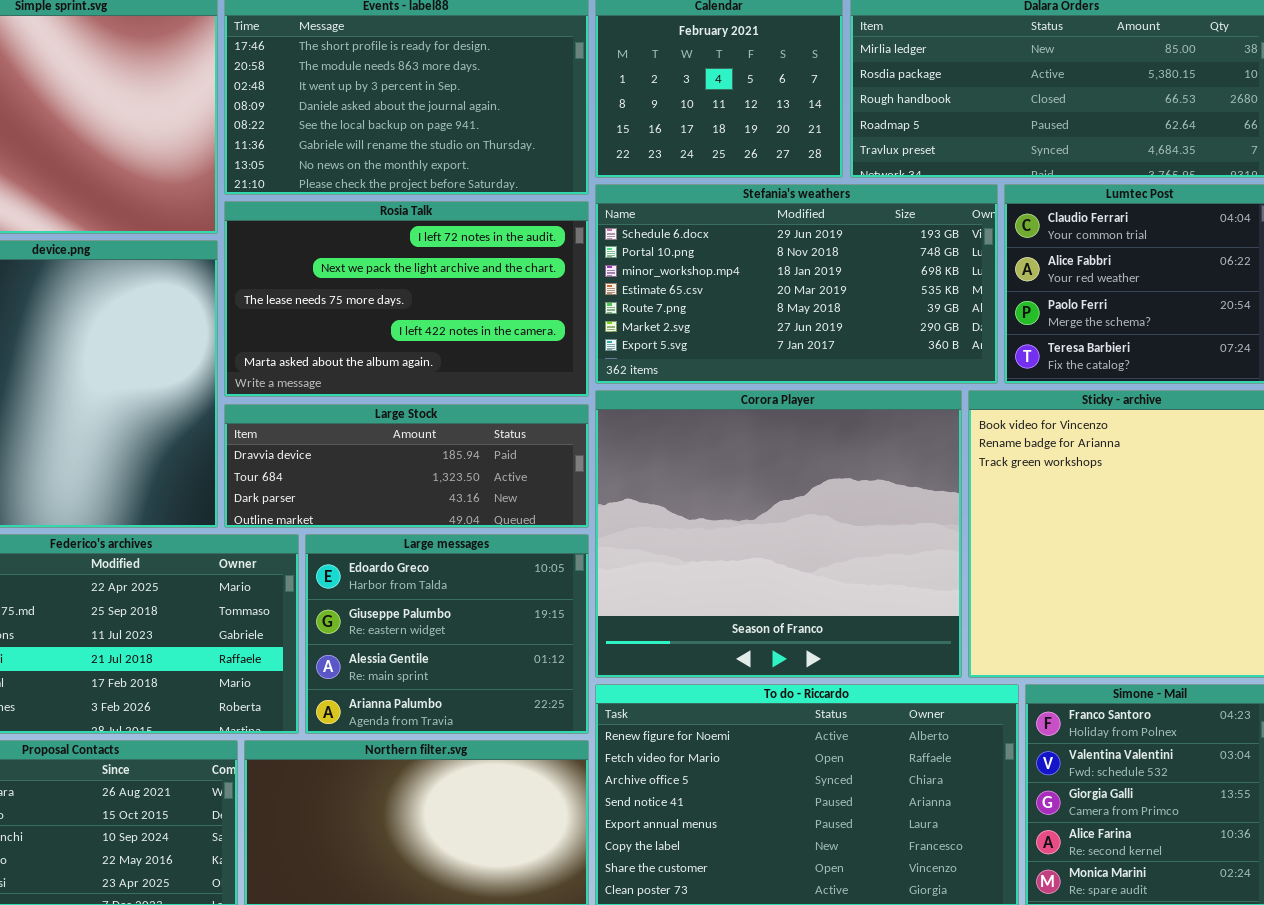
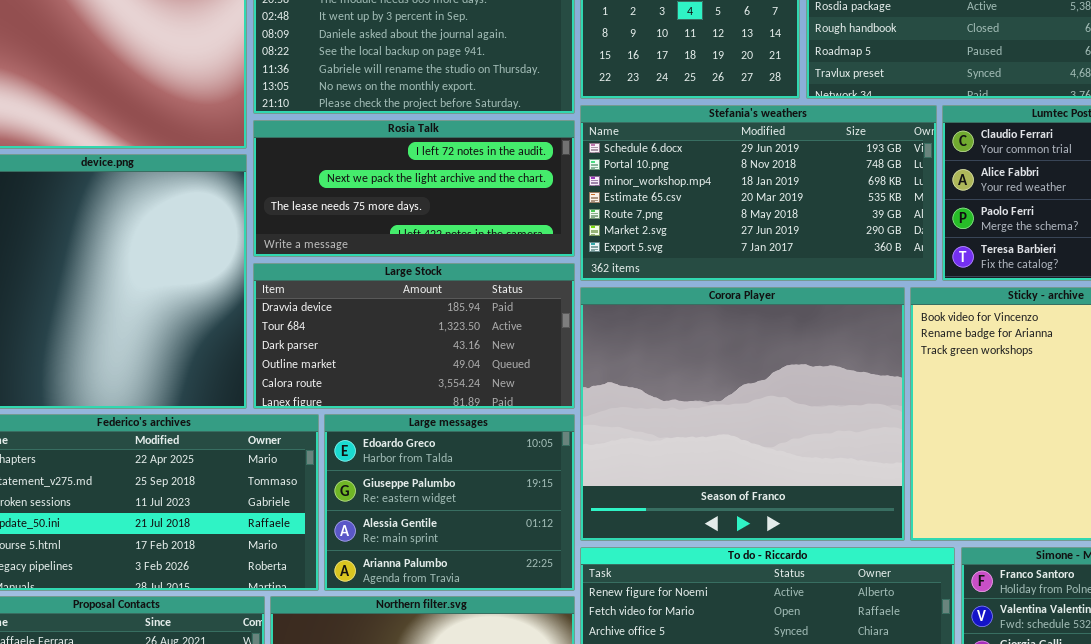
Rosia Talk: [224,201,589,397] -> [253,120,575,257], resized
Large Stock: [224,404,589,528] -> [253,263,575,409], resized

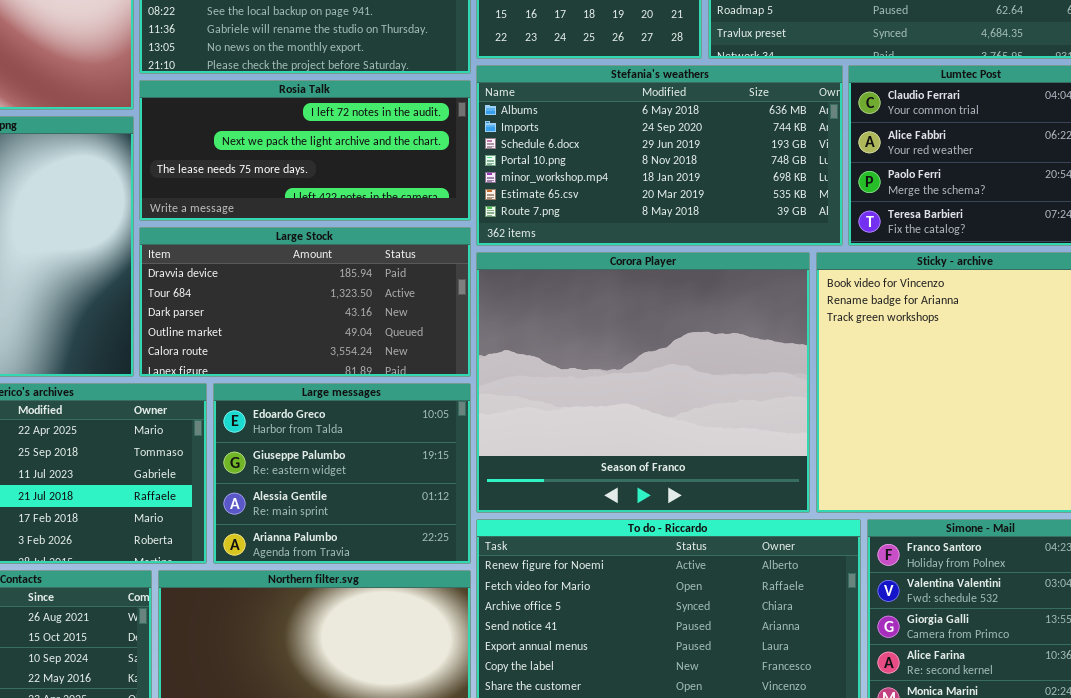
Stefania's weathers: [580,105,937,281] -> [476,65,843,246], scrolled up 2 rows

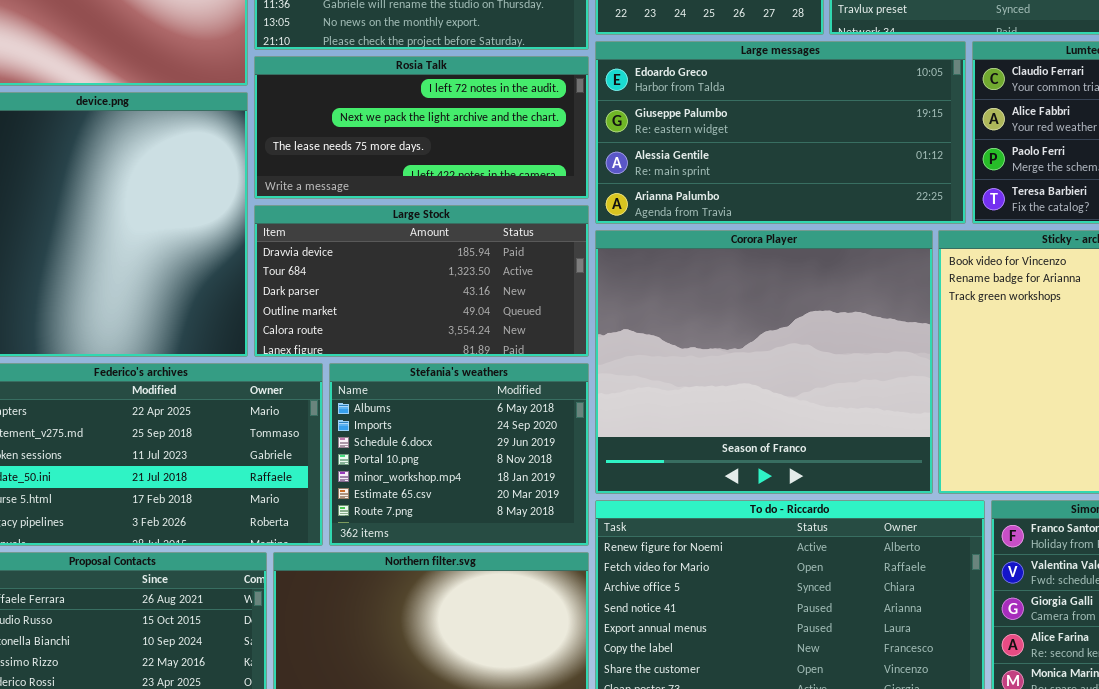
Stefania's weathers: [476,65,843,246] -> [329,363,589,546], moved, resized
Large messages: [213,383,471,564] -> [595,41,966,224], moved, resized

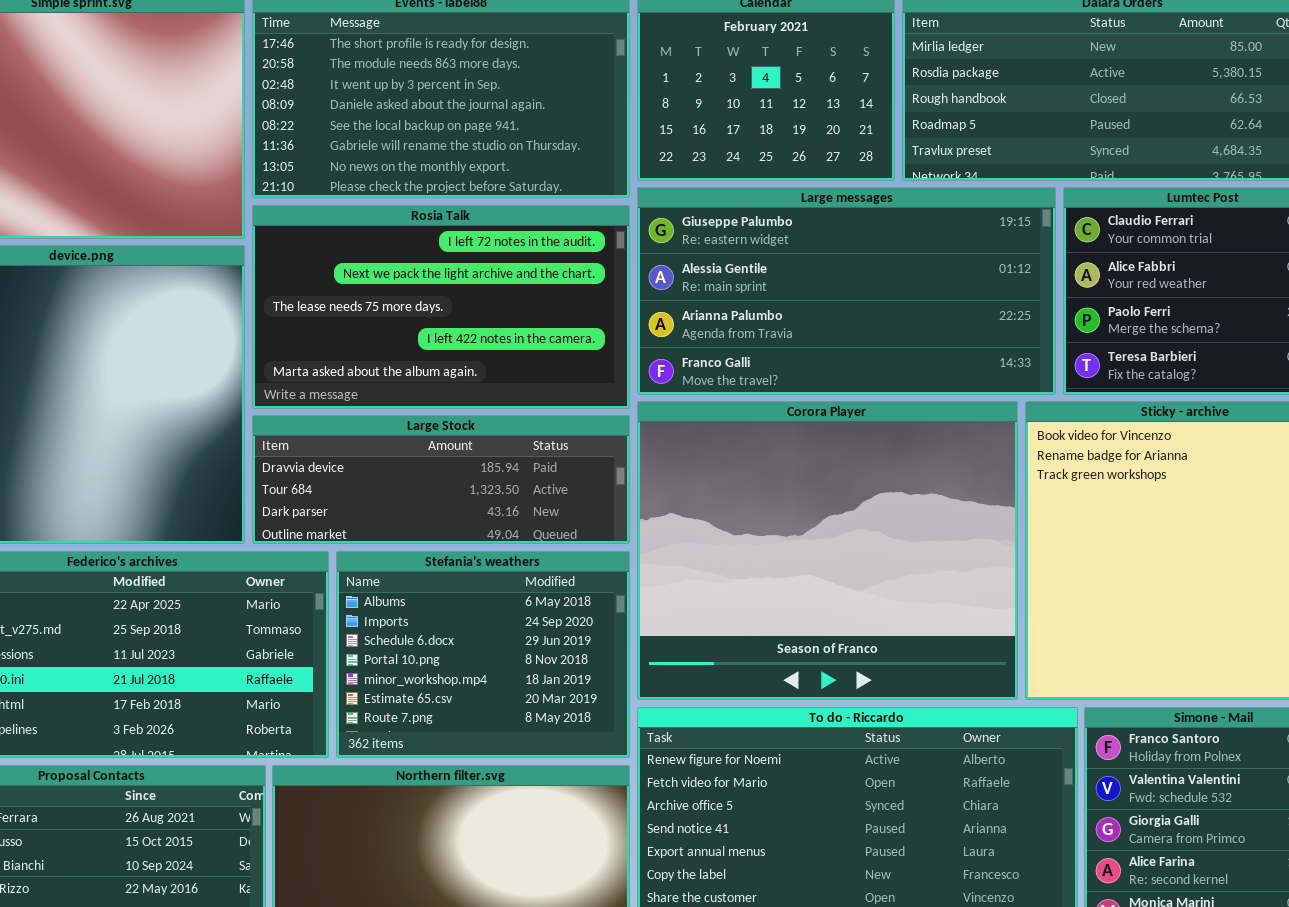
Large messages: [595,41,966,224] -> [637,187,1056,395], scrolled down 1 row
Rosia Talk: [254,56,589,199] -> [252,205,630,409], resized
Large Stock: [254,205,589,357] -> [252,415,630,544], resized

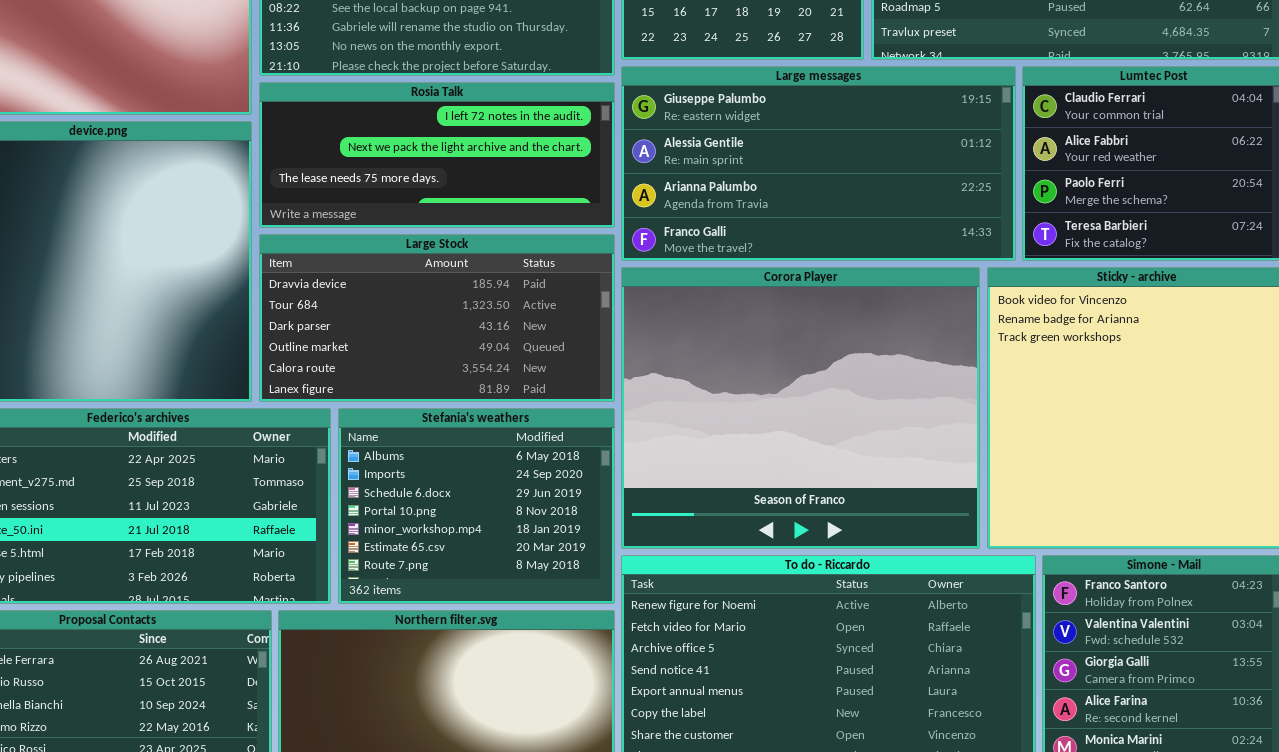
Rosia Talk: [252,205,630,409] -> [259,82,615,228], resized
Large Stock: [252,415,630,544] -> [259,234,615,402], resized

